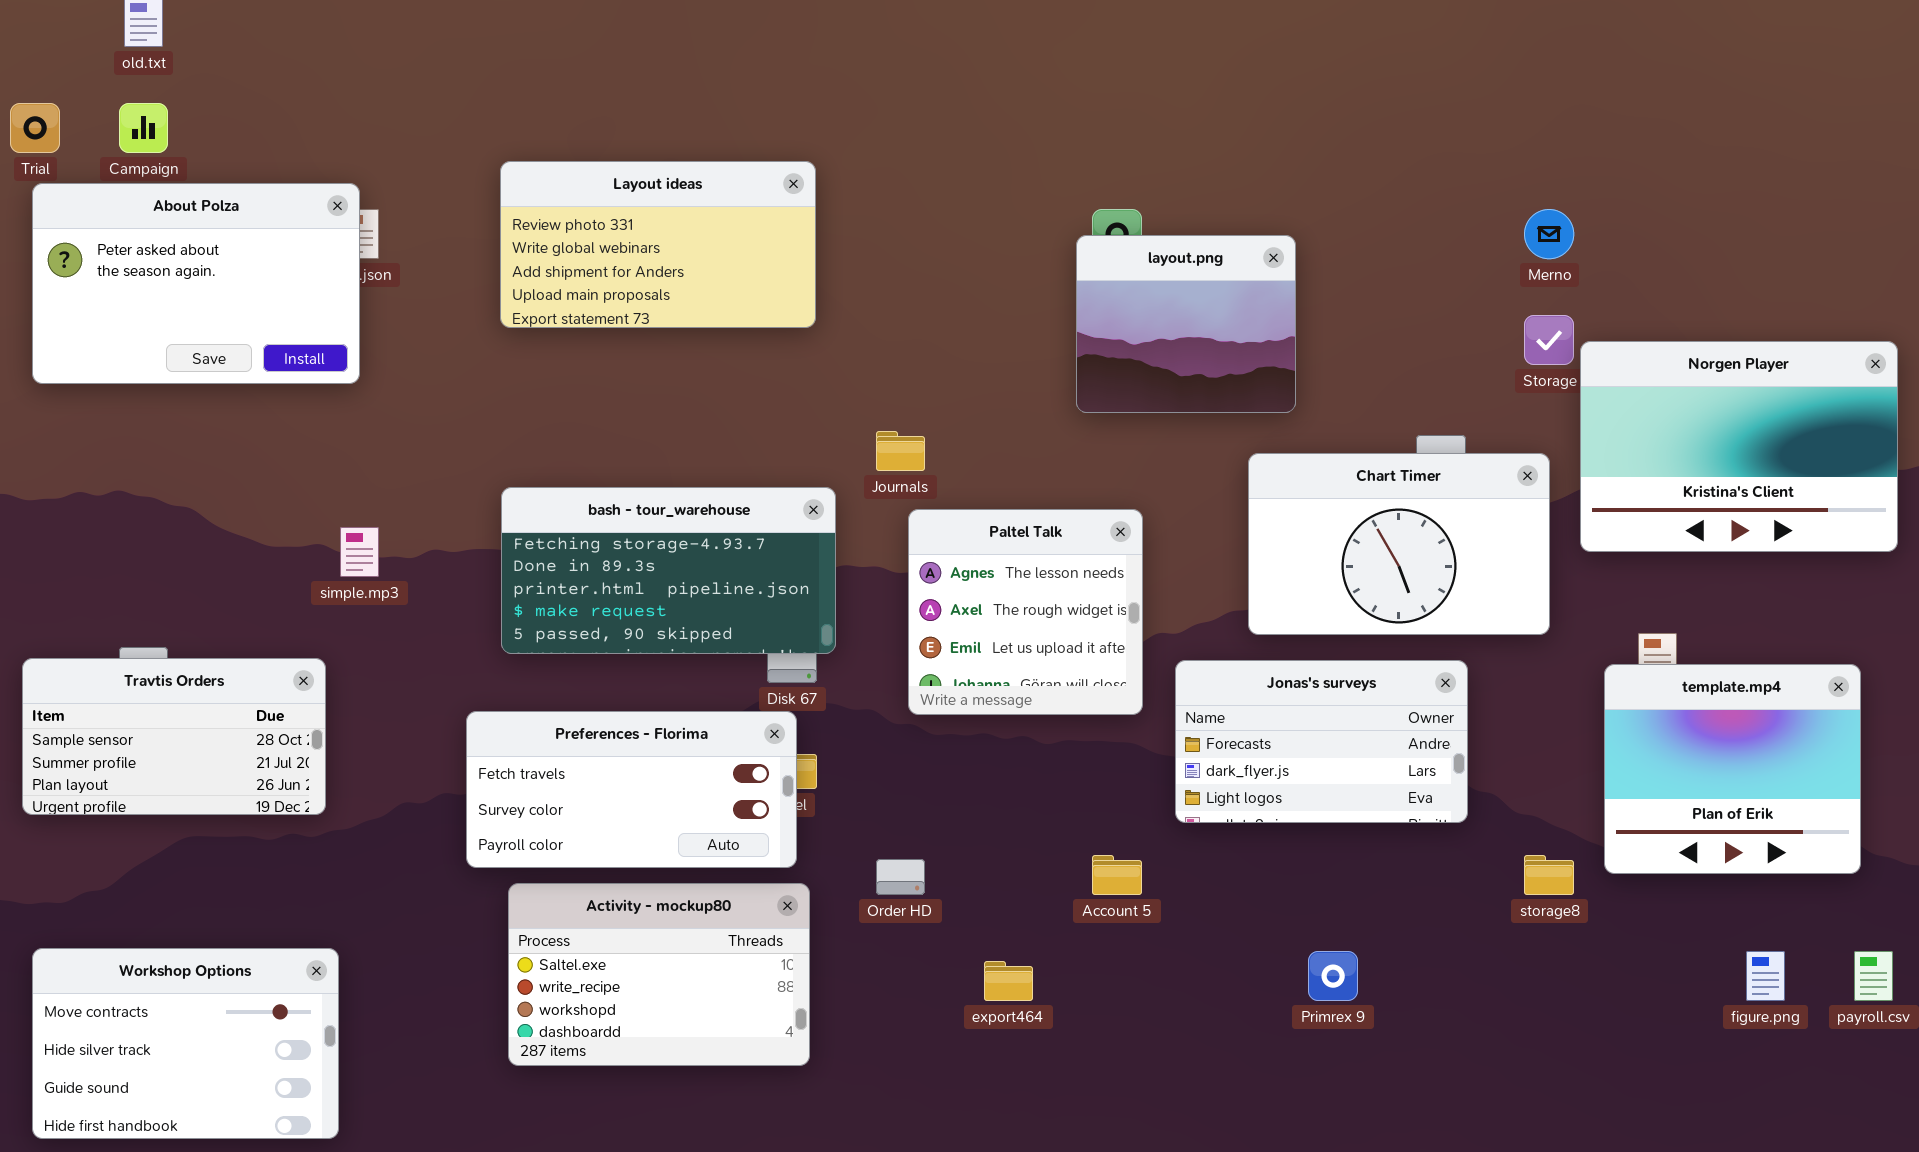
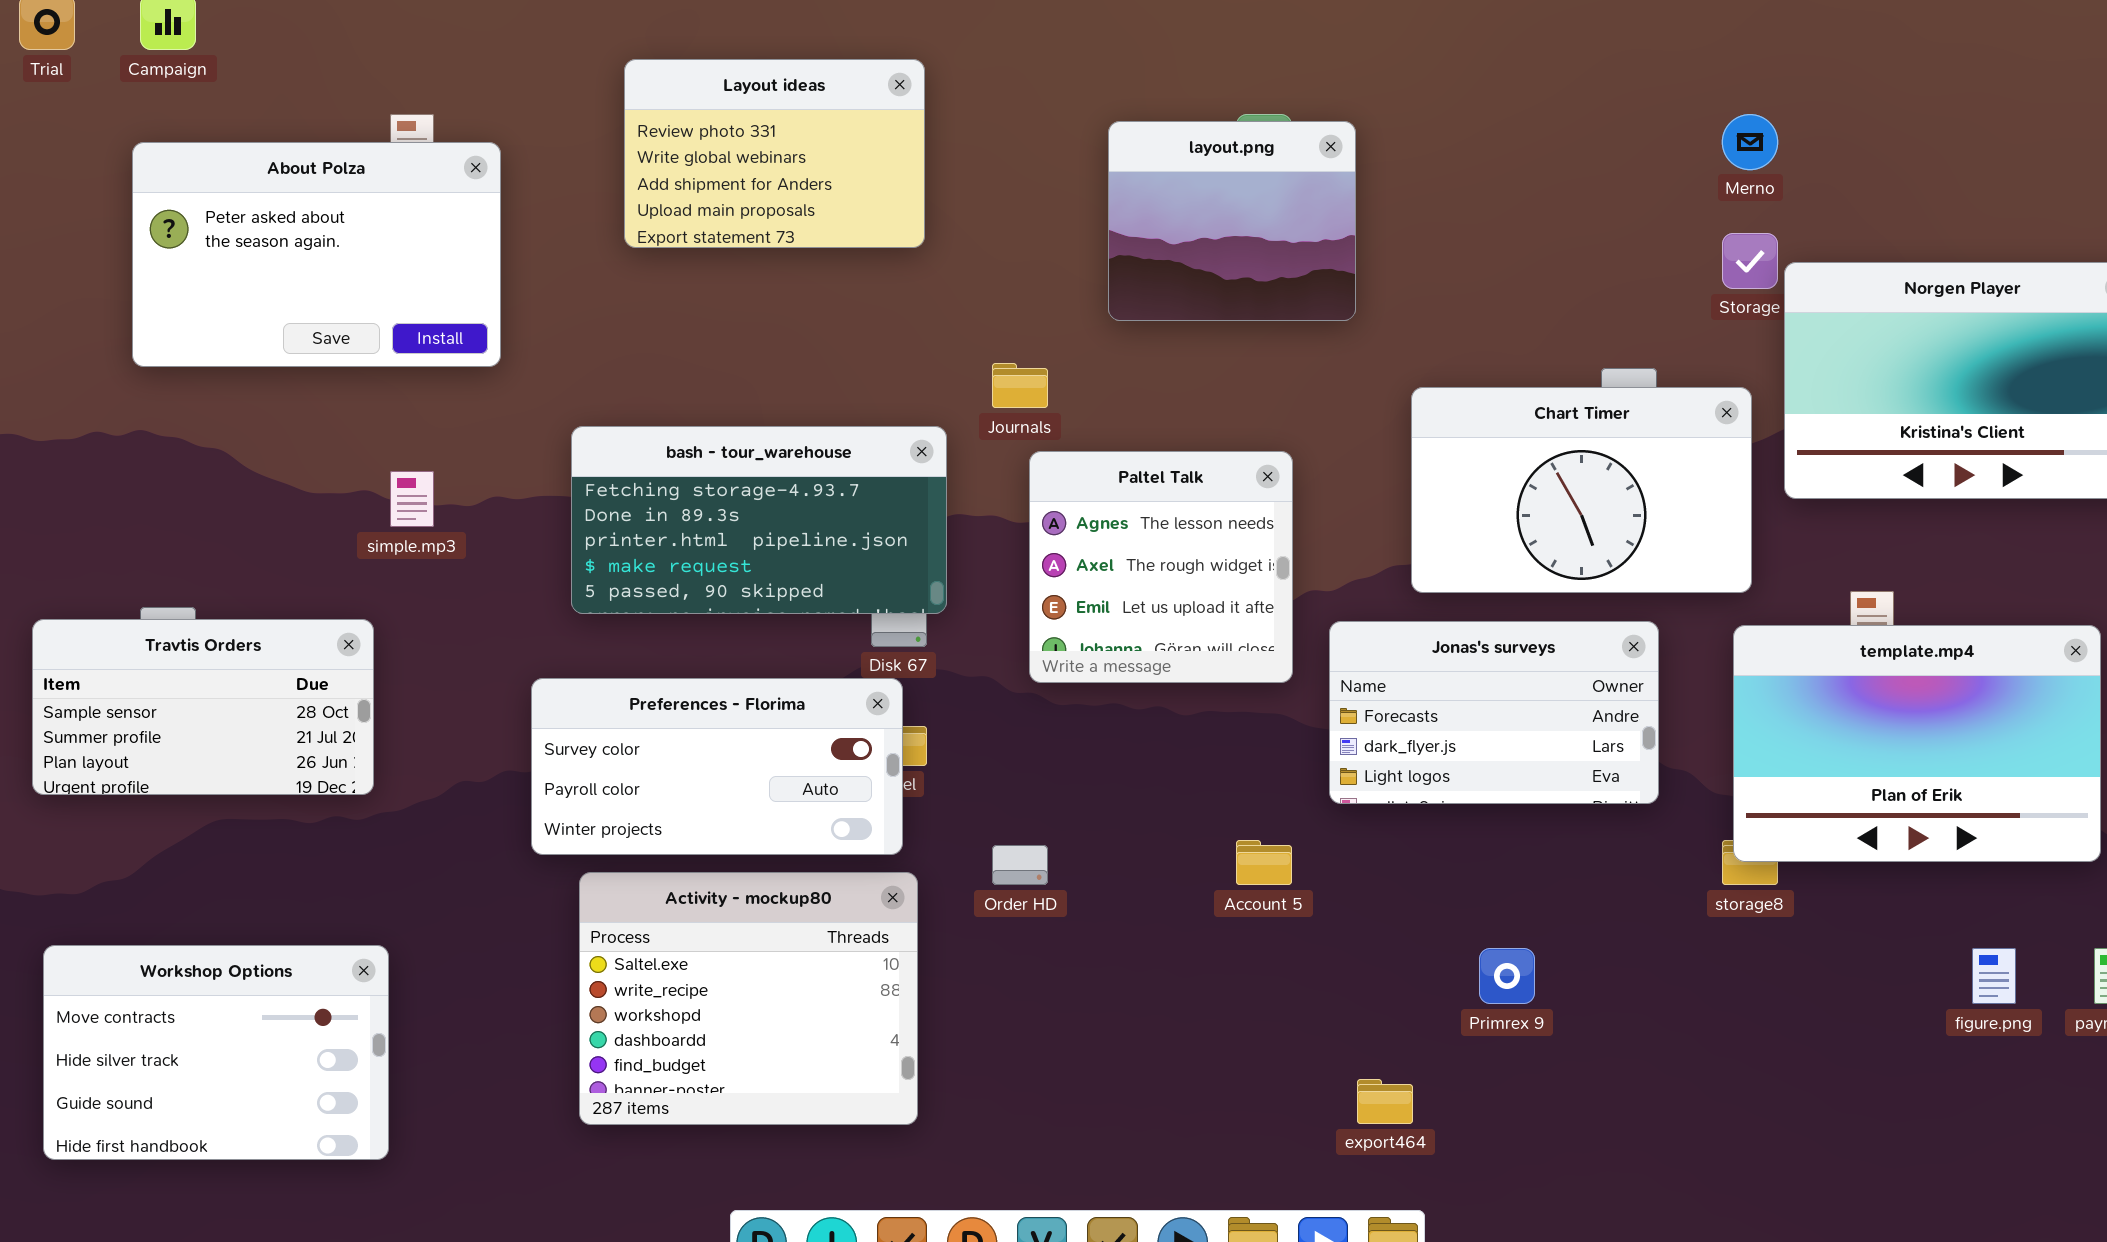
Layout ideas: [500,161,816,328] -> [624,59,925,248], resized
About Polza: [32,183,360,384] -> [132,142,501,367], moved
layout.png: [1076,235,1296,413] -> [1108,121,1356,321], moved
template.mp4: [1604,664,1861,874] -> [1733,625,2101,862], resized
Preferences - Florima: [466,711,797,868] -> [531,678,903,855], scrolled down 1 row
Activity - mockup80: [508,883,810,1066] -> [579,872,918,1125], resized
export464: [984,961,1033,1001] -> [1357,1079,1413,1124], moved

